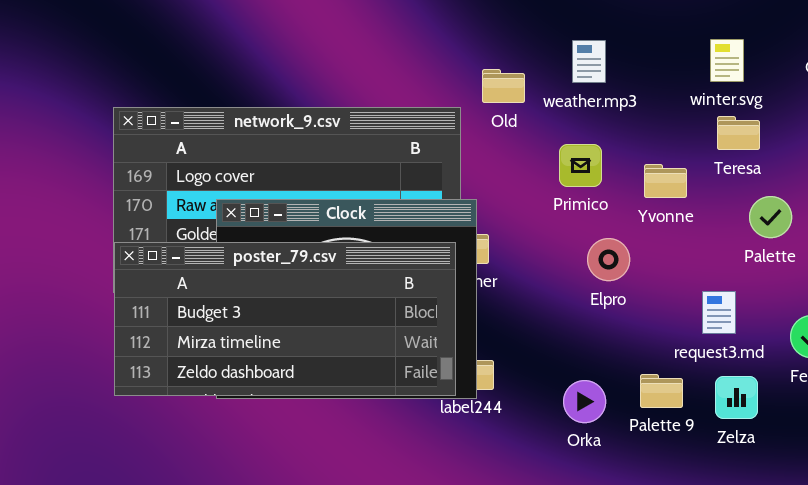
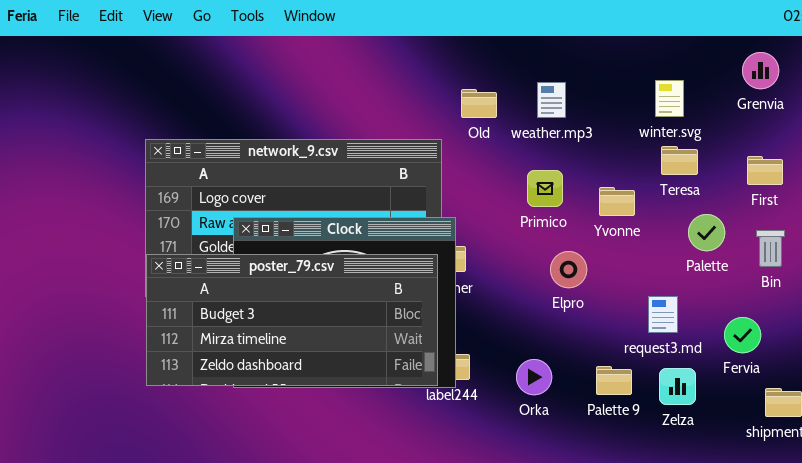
Old: [482,69,525,103] -> [461,89,497,118], moved
Orka: [563,380,606,423] -> [516,359,552,395], moved

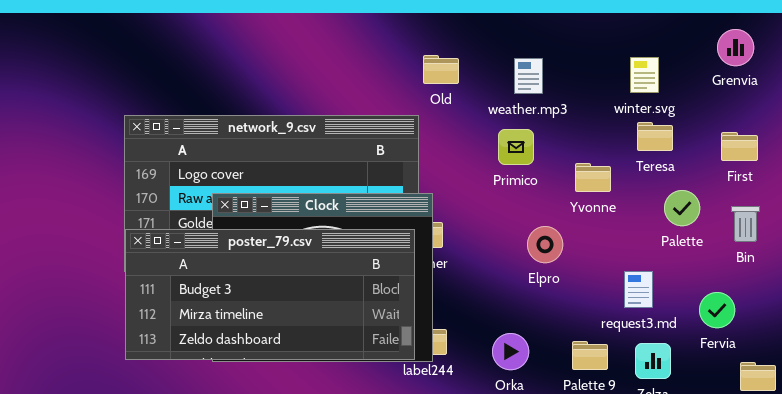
Old: [461,89,497,118] -> [423,55,459,84], moved
Primico: [527,170,563,207] -> [498,129,534,165], moved

